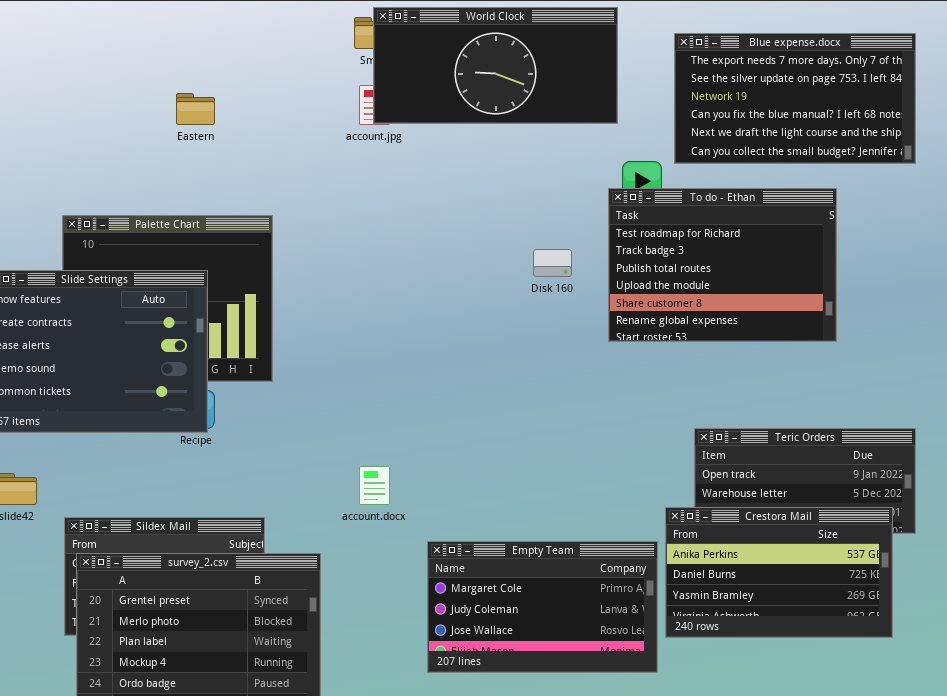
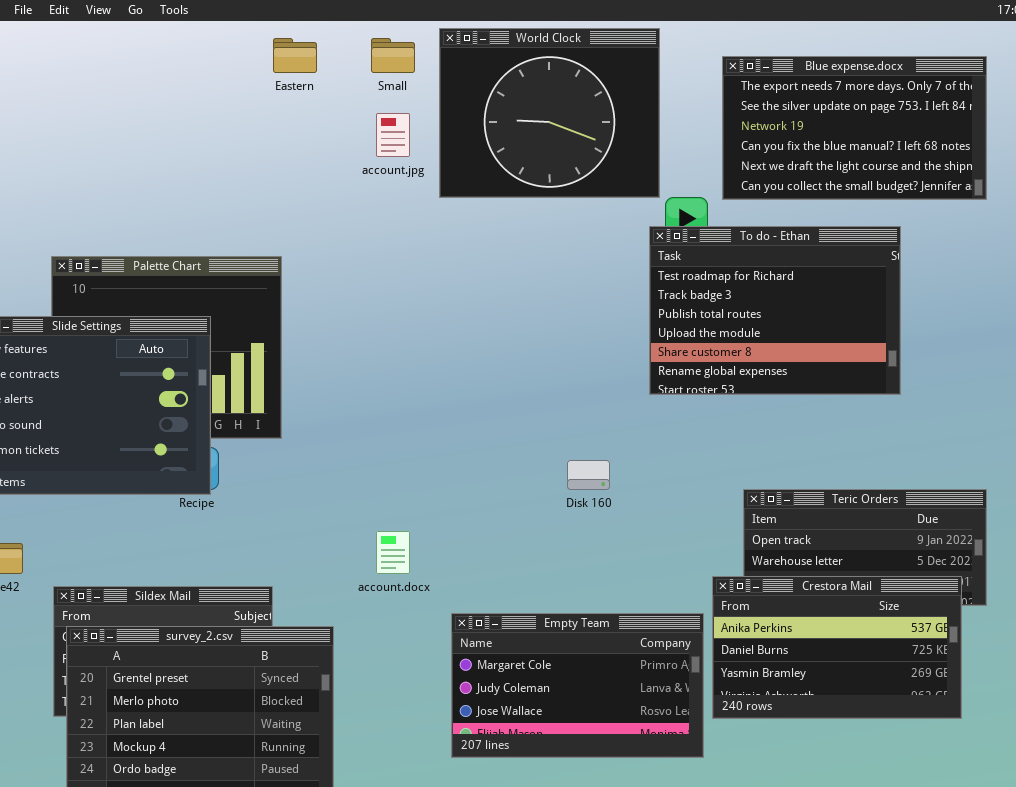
World Clock: [373,7,618,124] -> [439,28,660,198], resized
Eastern: [176,93,215,125] -> [273,38,317,73], moved
Disk 160: [533,249,572,277] -> [567,460,610,490], moved

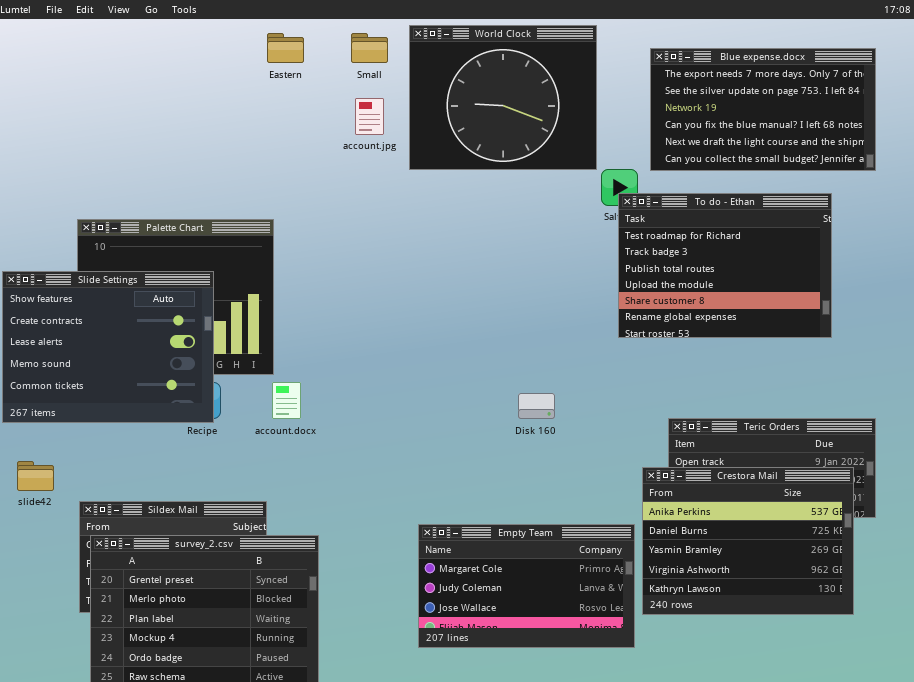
To do - Ethan: [649,226,901,395] -> [618,193,832,338], moved
account.docx: [376,531,410,574] -> [272,382,301,419], moved
Crestora Mail: [712,576,962,719] -> [642,467,854,615], resized

